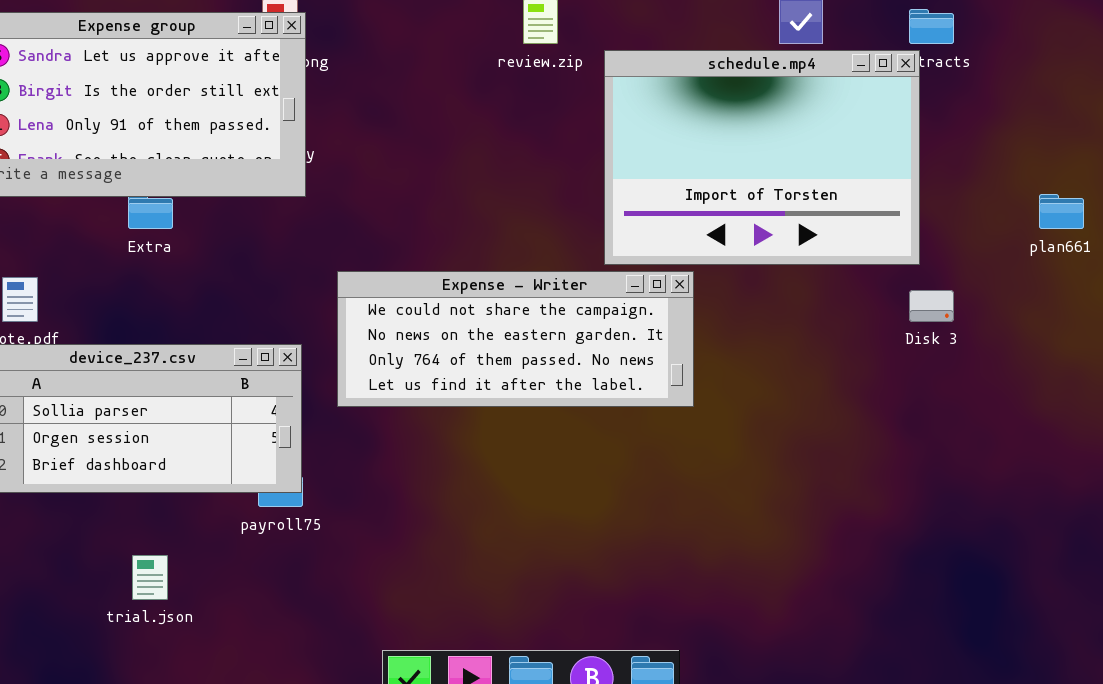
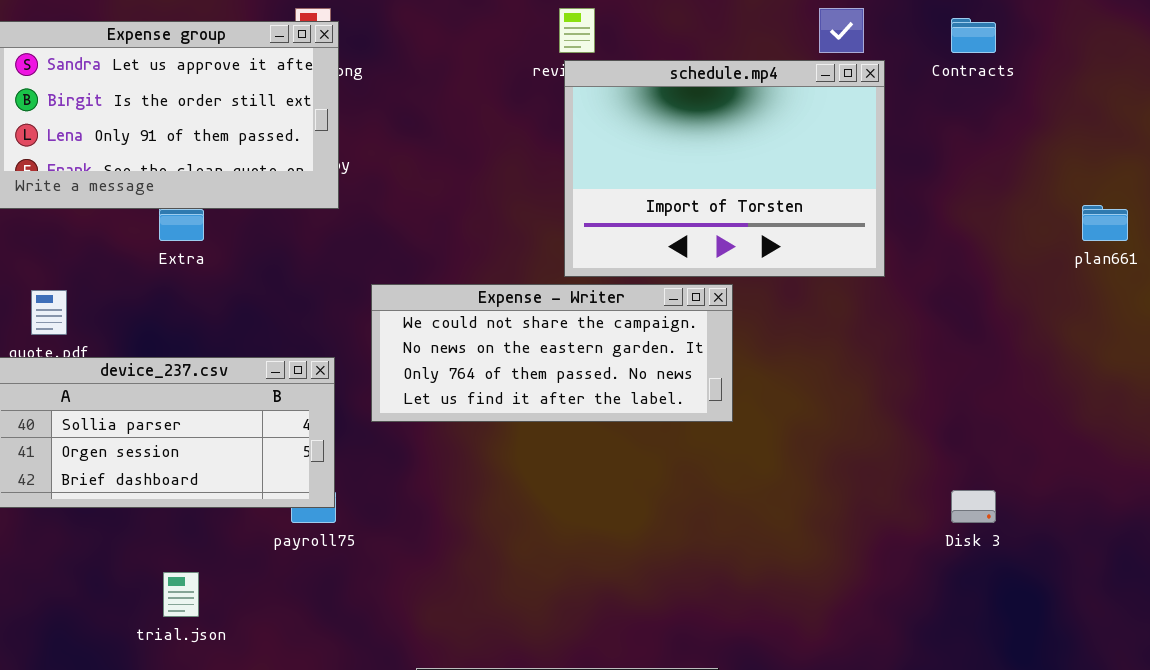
schedule.mp4: [604,50,920,265] -> [564,60,885,277], moved
Disk 3: [909,290,954,322] -> [951,490,996,523], moved

